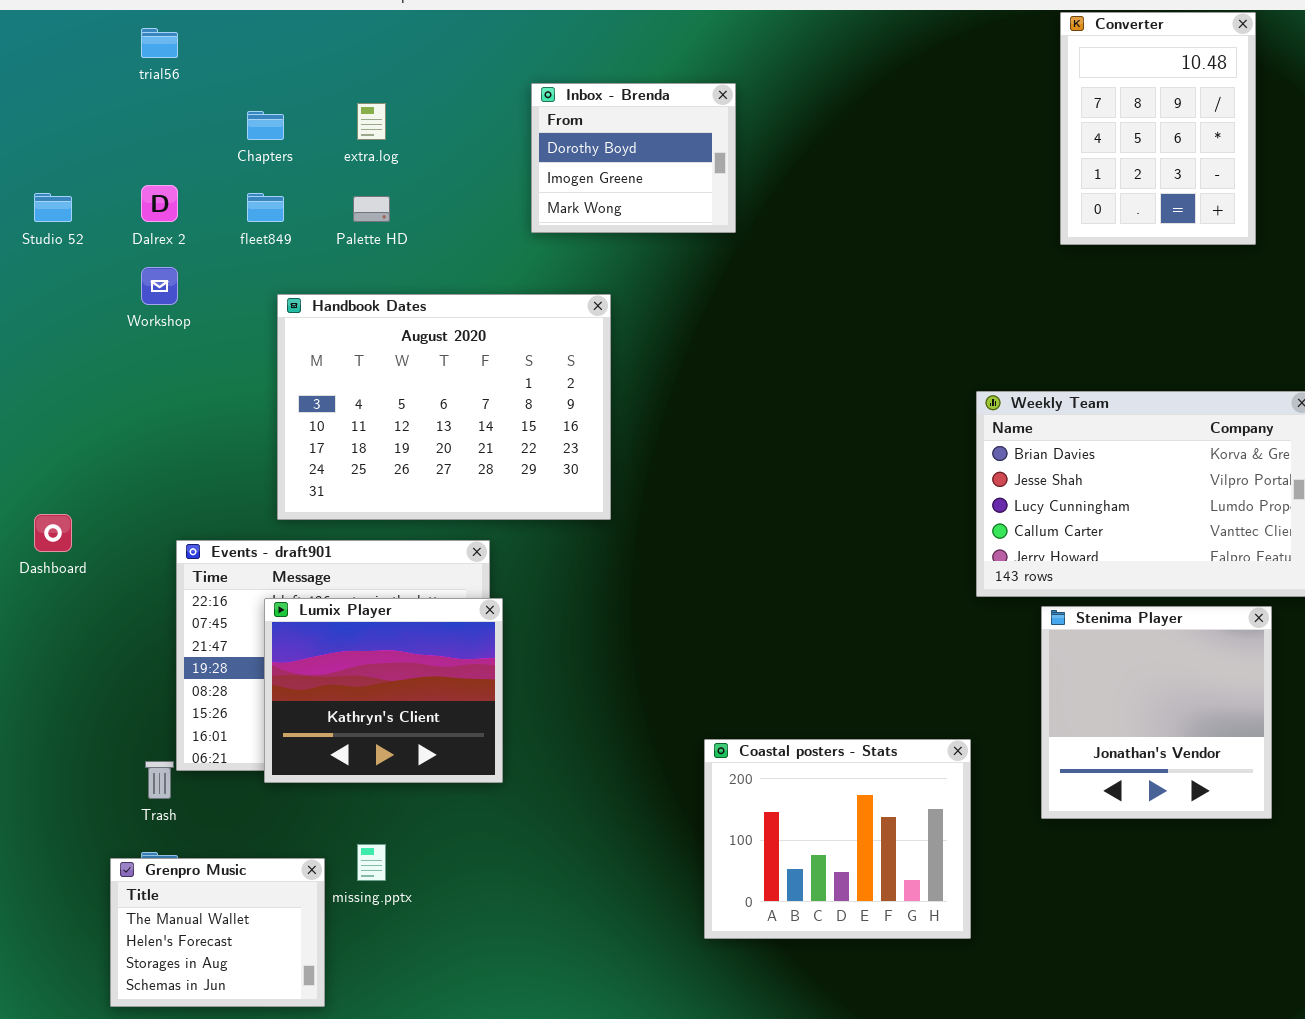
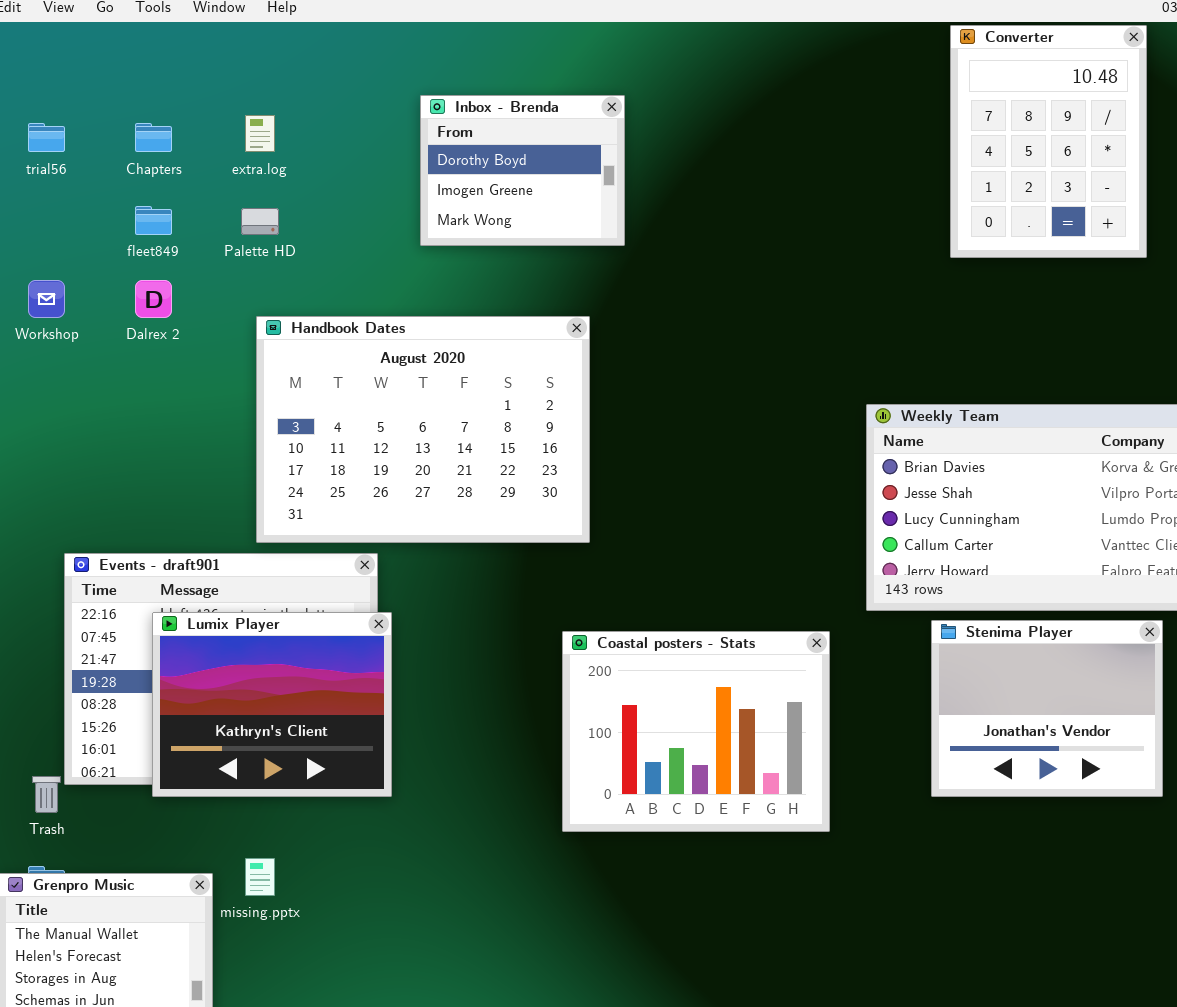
trial56: [141,28,178,58] -> [28,123,65,152], moved
Dalrex 2: [141,185,178,222] -> [135,280,172,318], moved
Handbook Dates: [277,294,611,520] -> [256,316,590,543], moved
Stenima Player: [1041,606,1272,819] -> [931,620,1163,797], resized
Coastal posters - Stats: [704,739,971,939] -> [562,631,830,832], moved

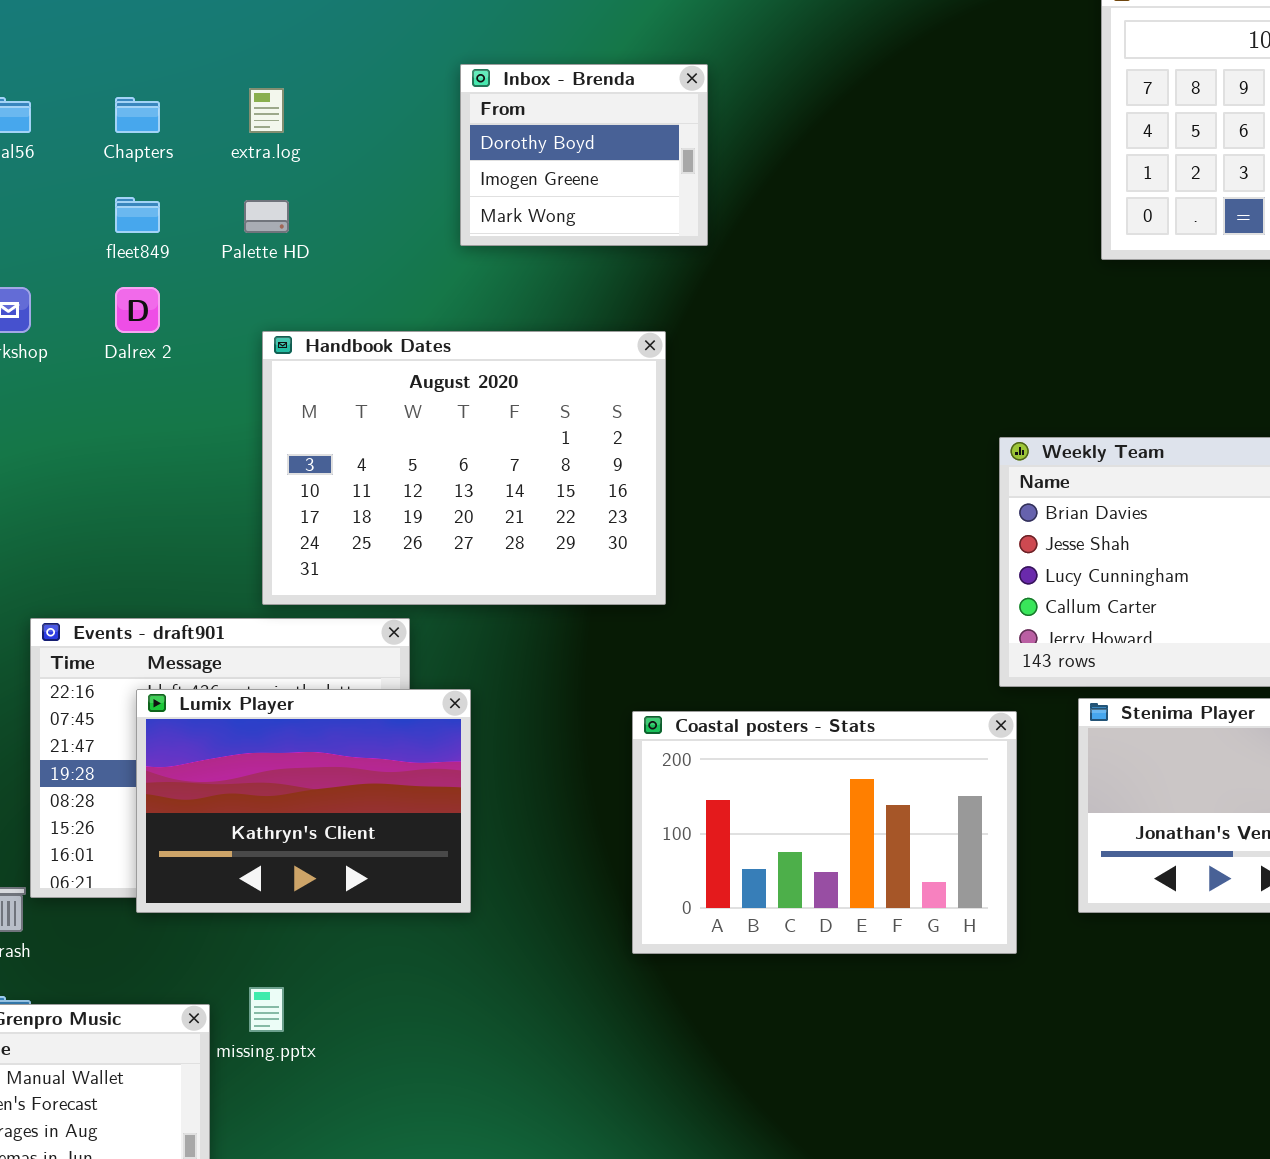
Lumix Player: [152,612,392,797] -> [136,689,471,913], resized
Coastal posters - Stats: [562,631,830,832] -> [632,711,1017,954], resized

